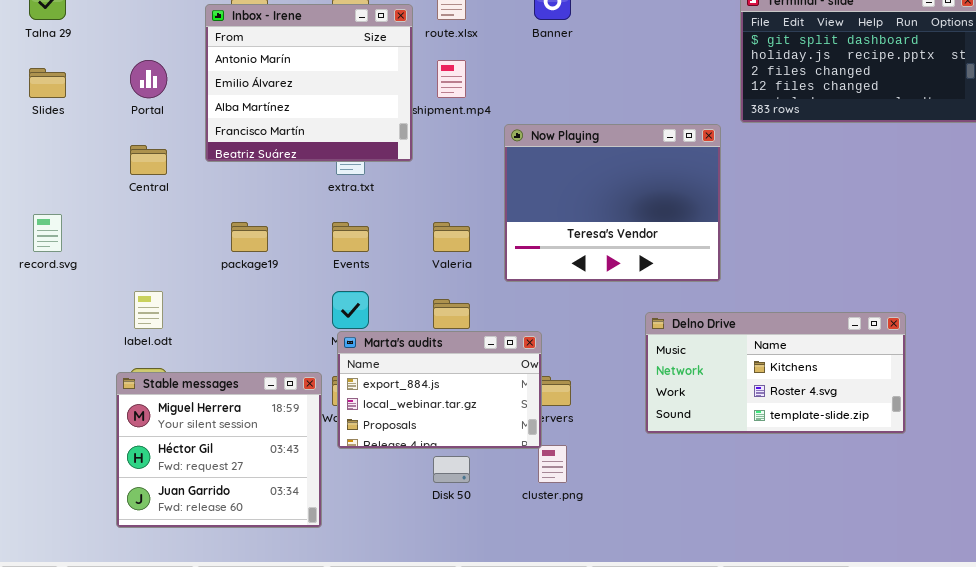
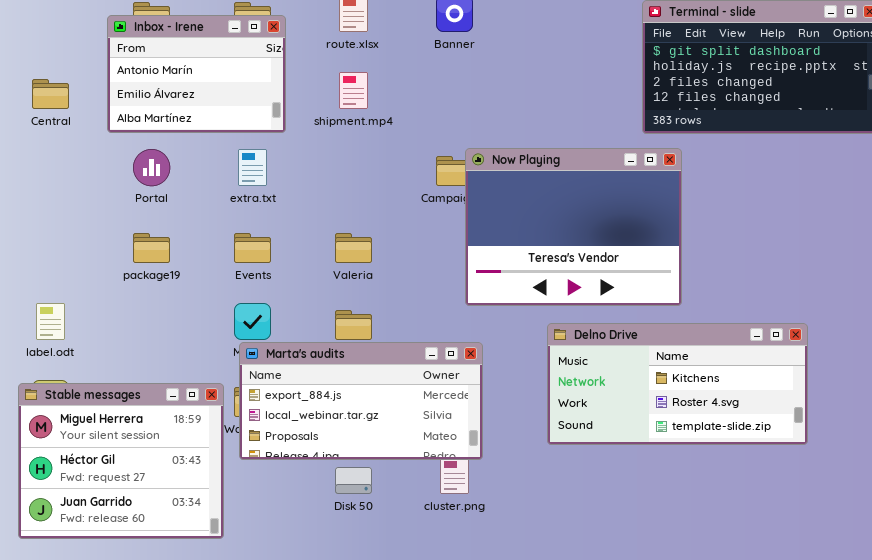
Inbox - Irene: [205,4,413,162] -> [107,15,286,133], resized
Portal: [130,60,167,98] -> [133,149,170,186], moved
Now Playing: [504,124,721,282] -> [465,148,682,306], moved
Central: [130,145,167,175] -> [32,79,69,109], moved
Marta's audits: [337,331,542,449] -> [239,342,483,460], resized

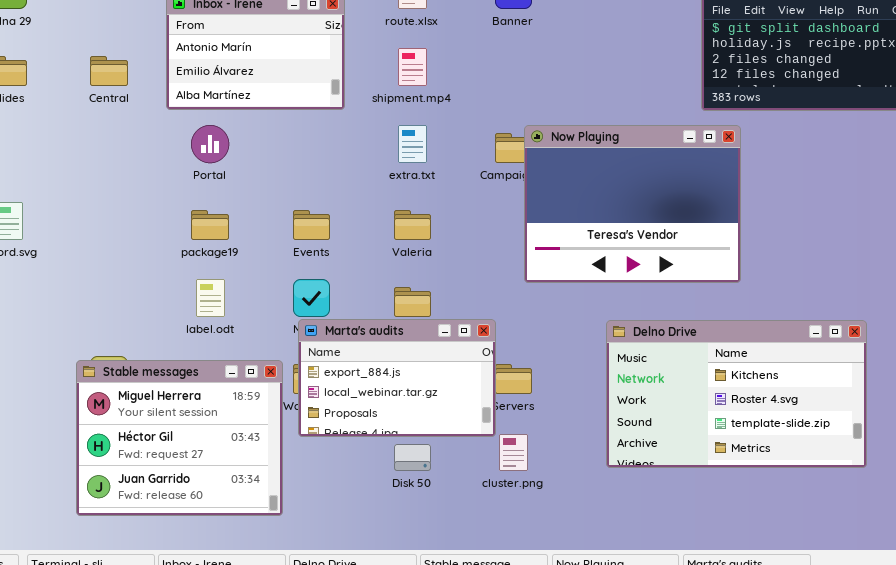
extra.txt: [238,149,267,186] -> [398,125,427,163], moved
label.odt: [36,303,65,340] -> [196,279,225,317], moved
Delno Drive: [547,323,808,445] -> [606,320,867,468], moved, resized
Marta's audits: [239,342,483,460] -> [298,319,496,437], resized

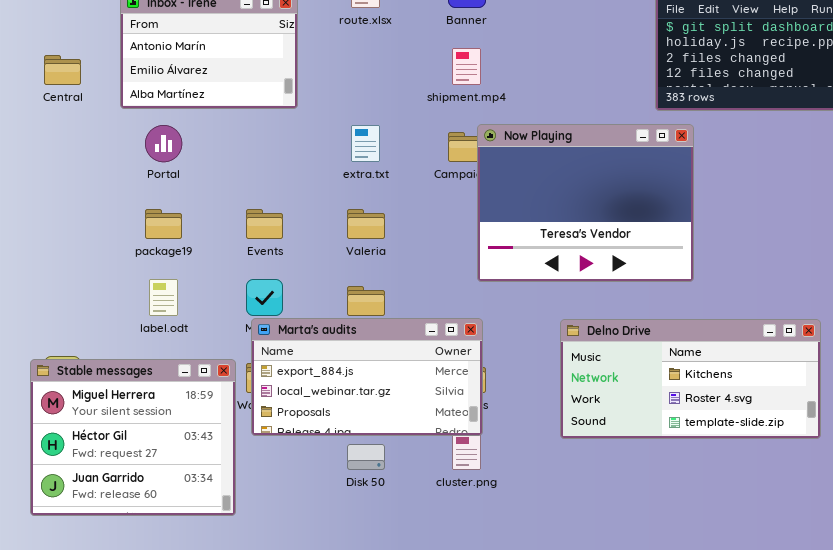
shipment.mp4: [398,48,427,86] -> [452,48,481,85], moved
Marta's audits: [298,319,496,437] -> [251,318,483,436], resized
Delno Drive: [606,320,867,468] -> [560,319,821,439], resized

